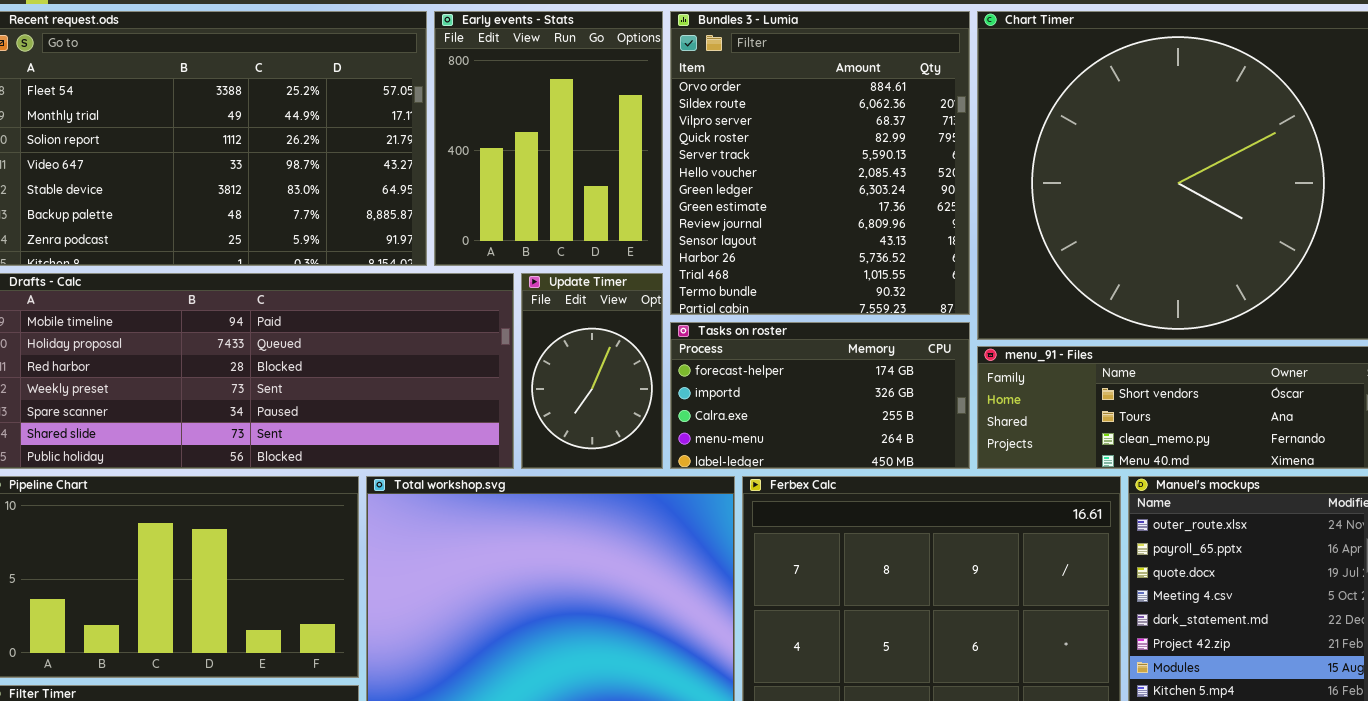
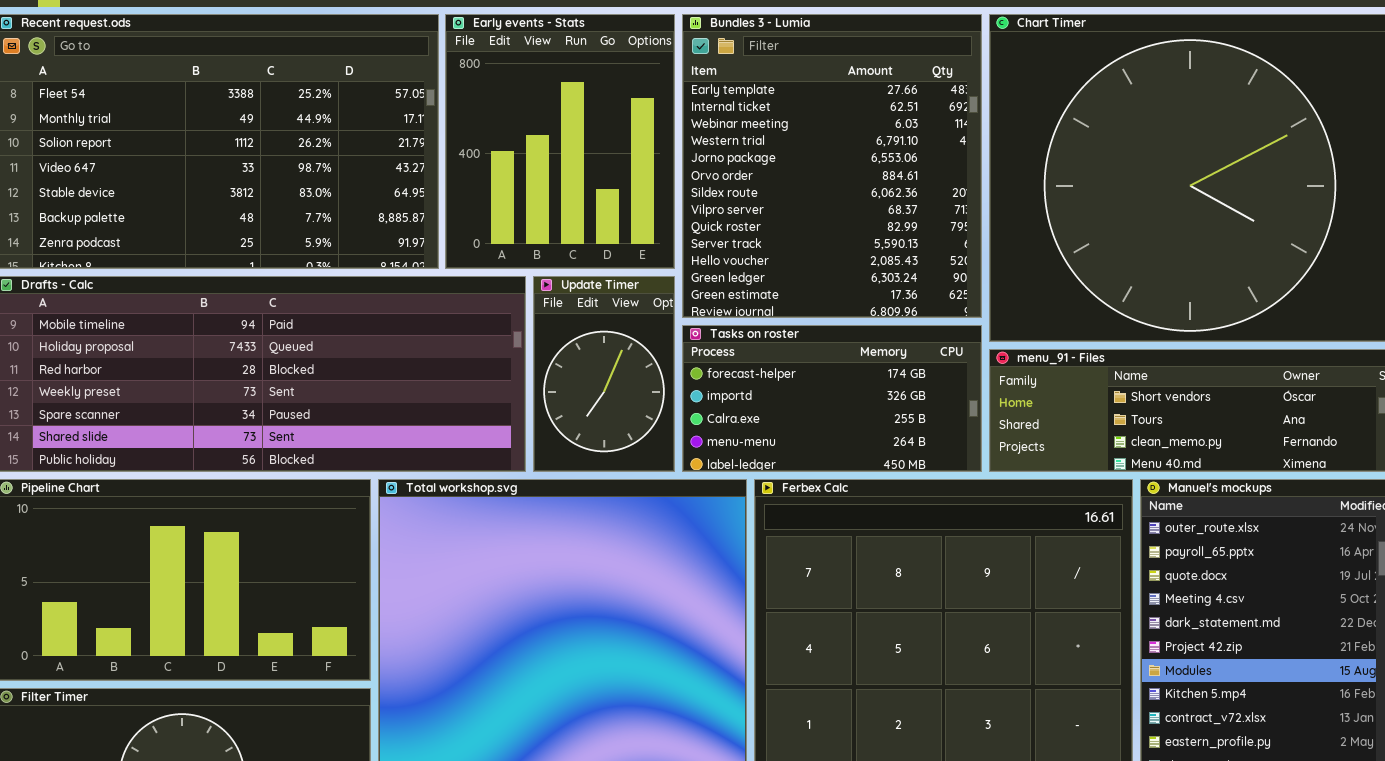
Bundles 3 - Lumia: [670,11,970,315] -> [682,14,982,318], scrolled up 5 rows

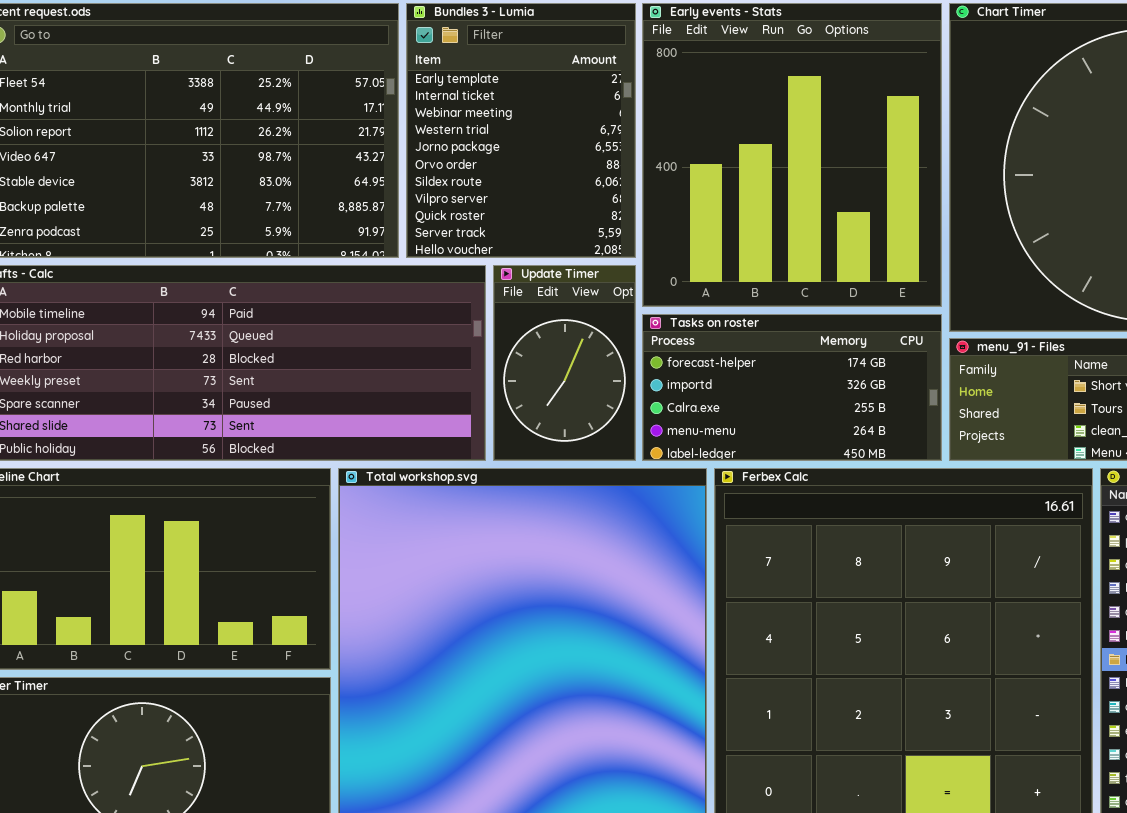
Early events - Stats: [445,14,675,269] -> [642,3,942,307], moved, resized
Bundles 3 - Lumia: [682,14,982,318] -> [406,3,636,258], moved, resized

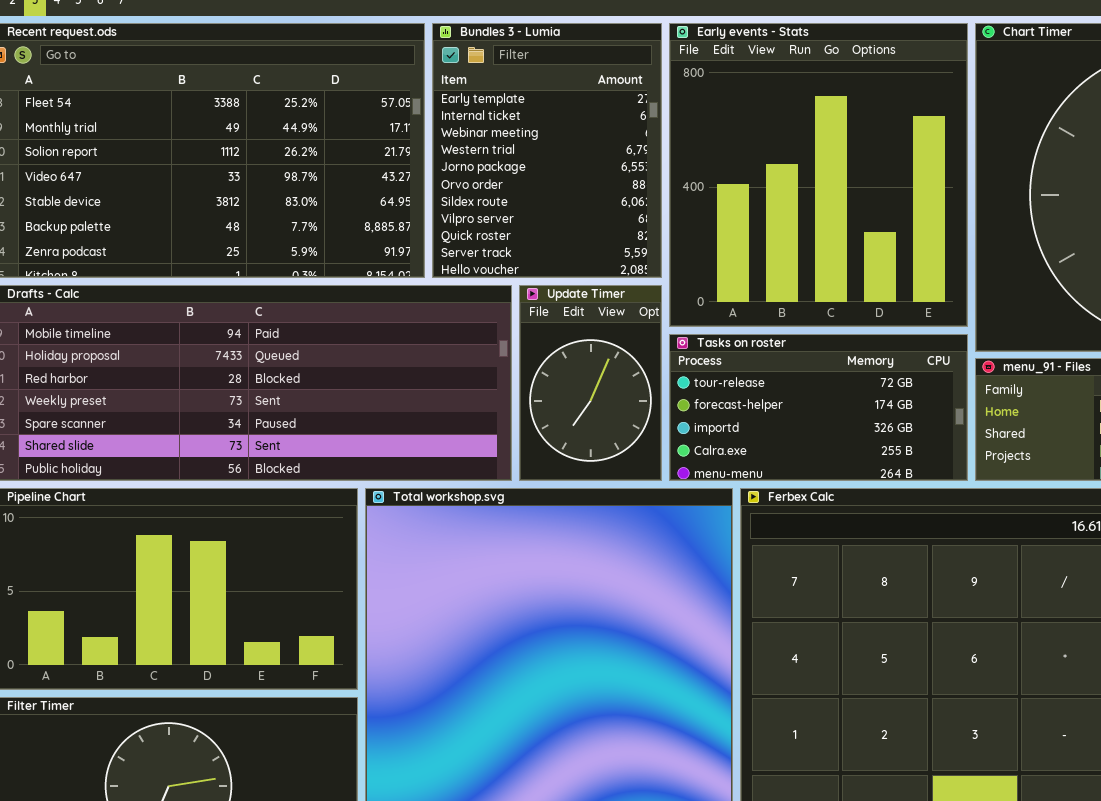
Tasks on roster: [642,314,942,461] -> [669,334,968,481], scrolled up 1 row

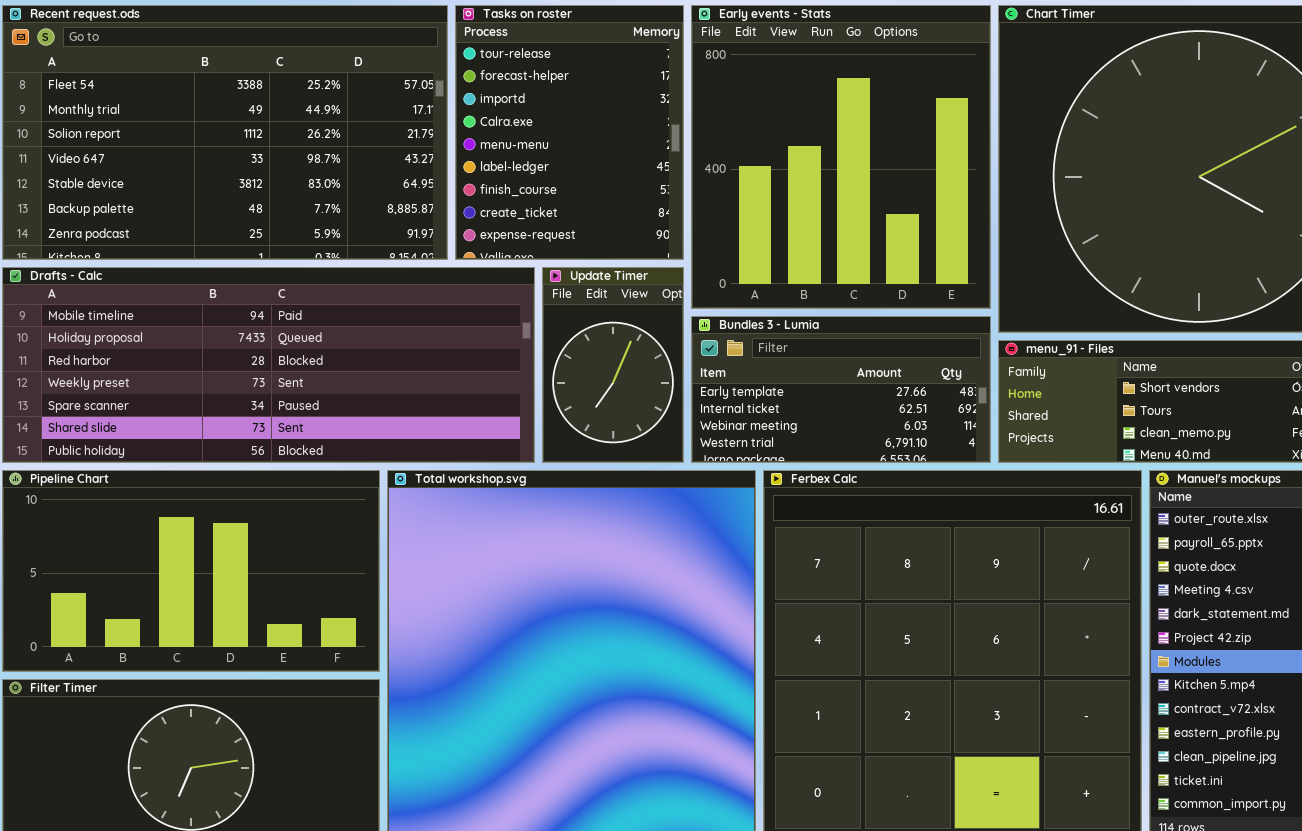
Bundles 3 - Lumia: [432,23,662,278] -> [691,316,991,463], moved, resized
Tasks on roster: [669,334,968,481] -> [455,5,684,260], moved, resized

